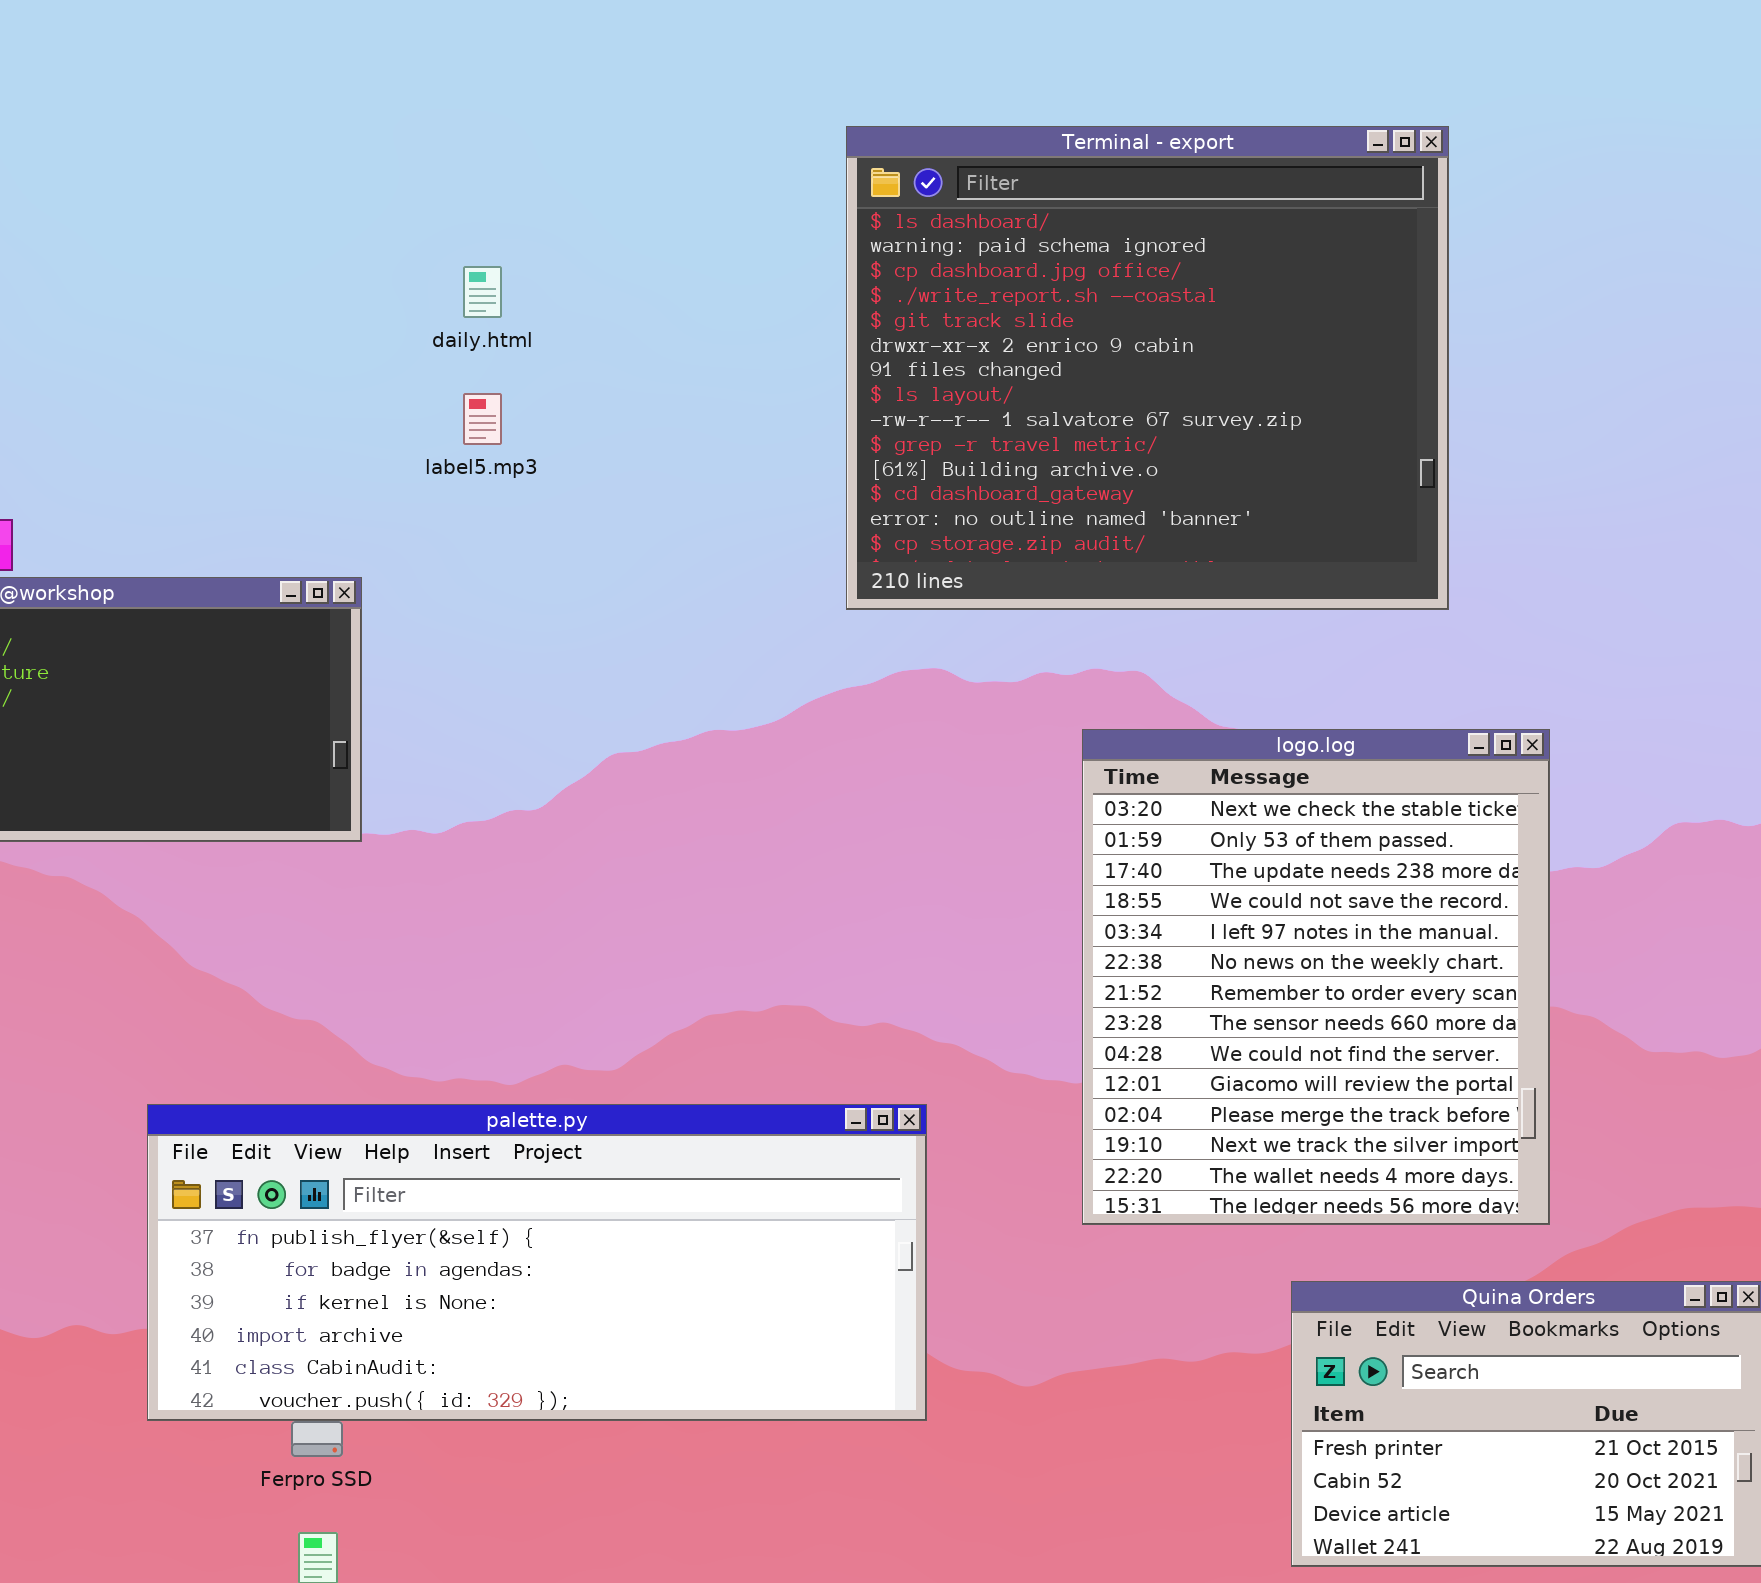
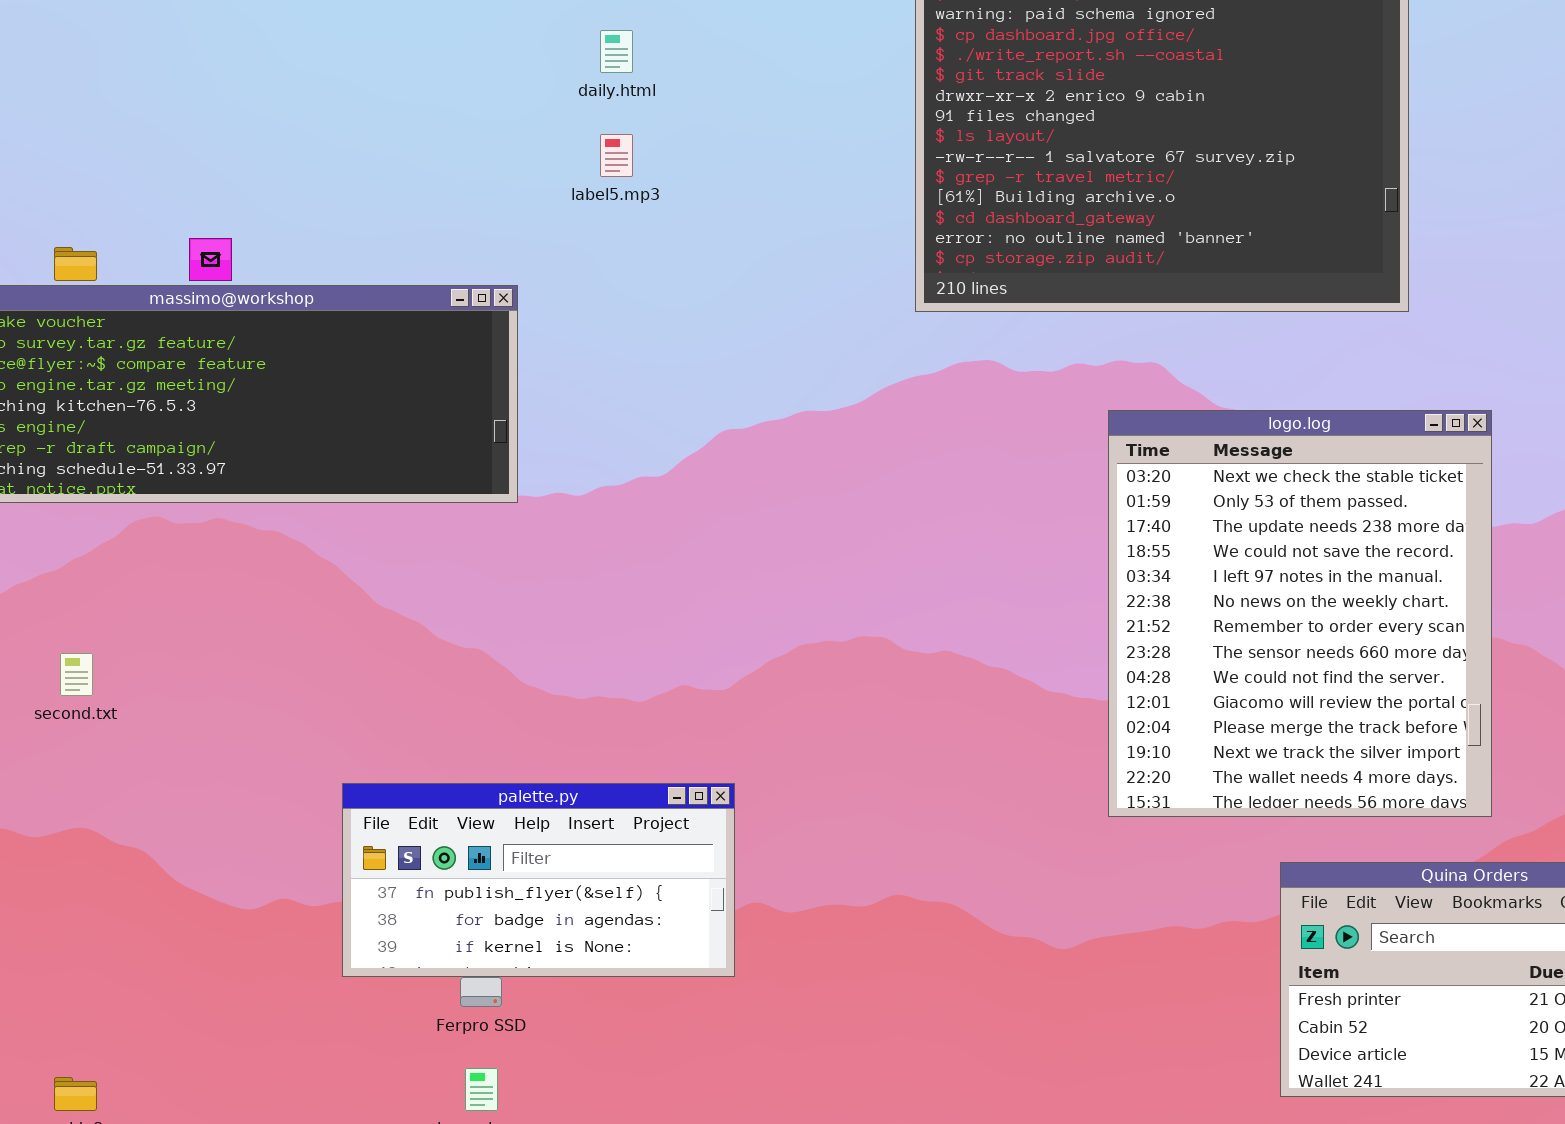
palette.py: [147,1104,927,1421] -> [342,783,735,977], resized

